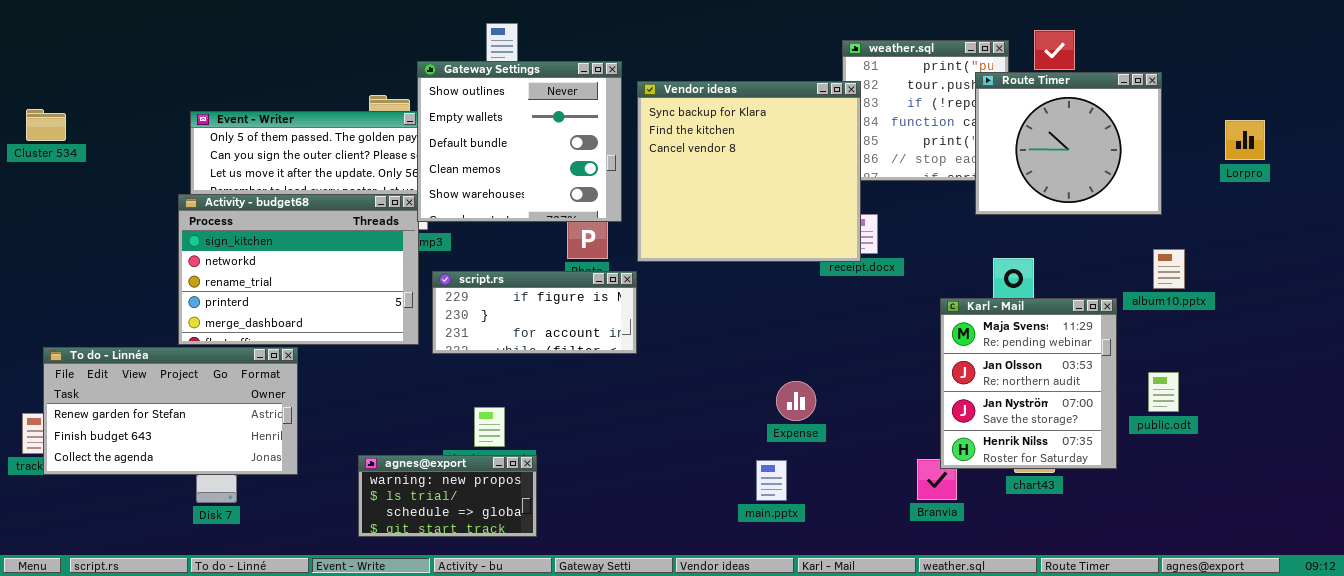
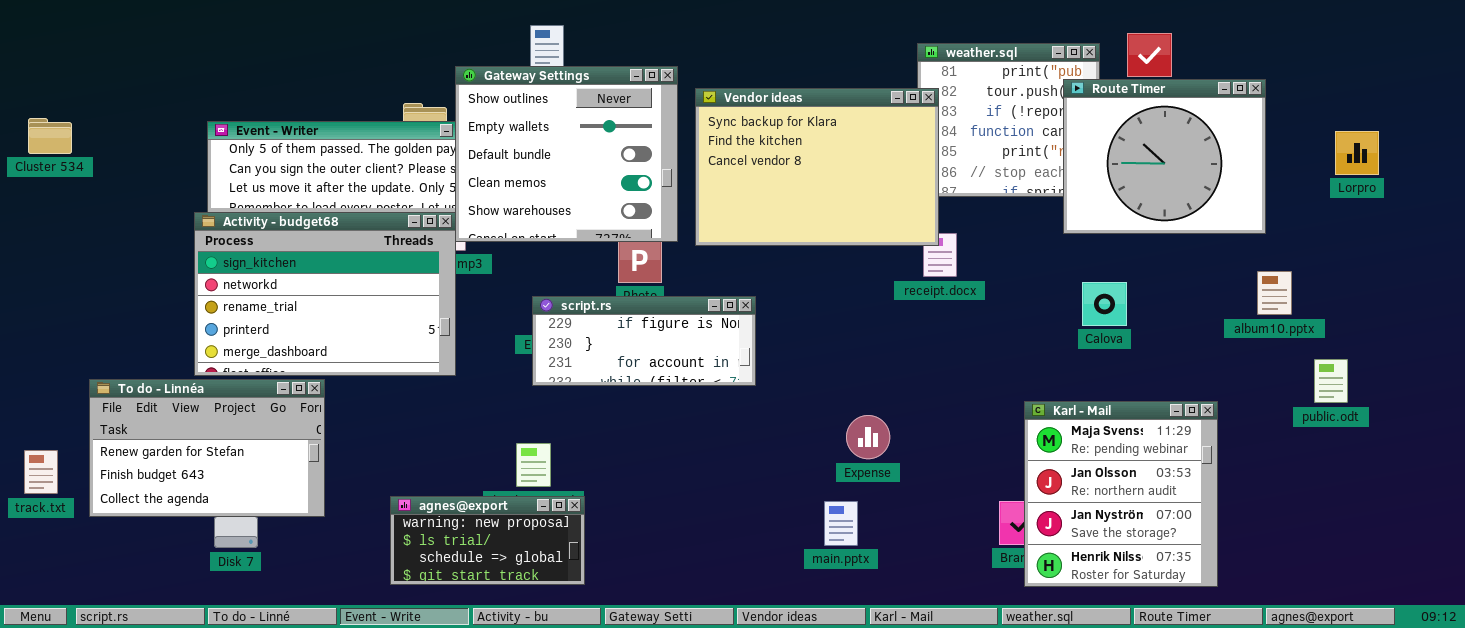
Vendor ideas: [637,81,861,262] -> [695,88,939,246], resized
script.rs: [432,271,637,354] -> [532,296,756,386], moved
Karl - Mail: [940,298,1117,469] -> [1024,401,1218,587], moved
To do - Linnéa: [43,347,298,475] -> [89,379,325,517], resized
public.odt: [1148,372,1179,412] -> [1314,359,1348,403], moved

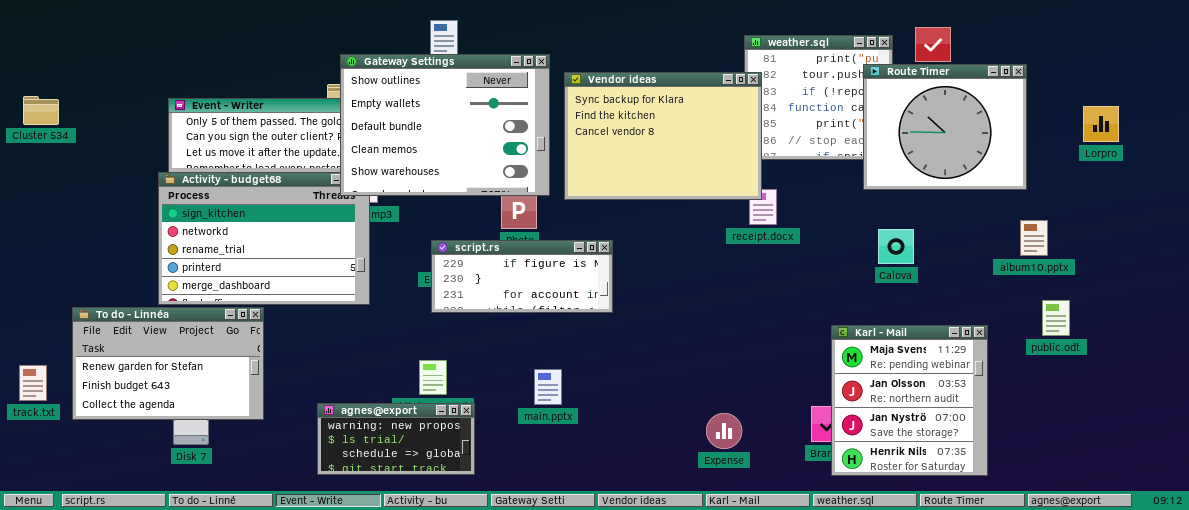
Gateway Settings: [455,66,678,242] -> [340,54,550,196], resized
public.odt: [1314,359,1348,403] -> [1042,300,1070,336], moved
Expense: [846,415,890,459] -> [706,413,742,449], moved
main.pptx: [824,501,858,546] -> [534,369,562,405], moved

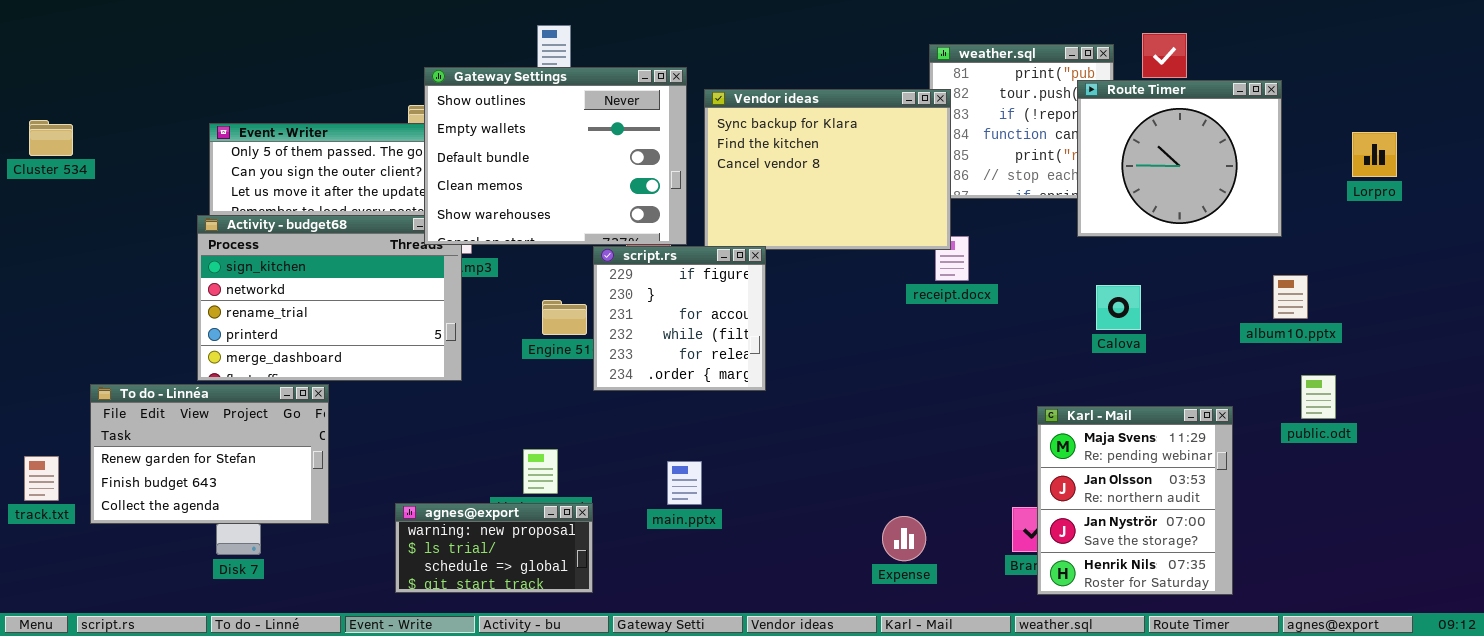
script.rs: [431,240,613,313] -> [593,246,766,391], resized

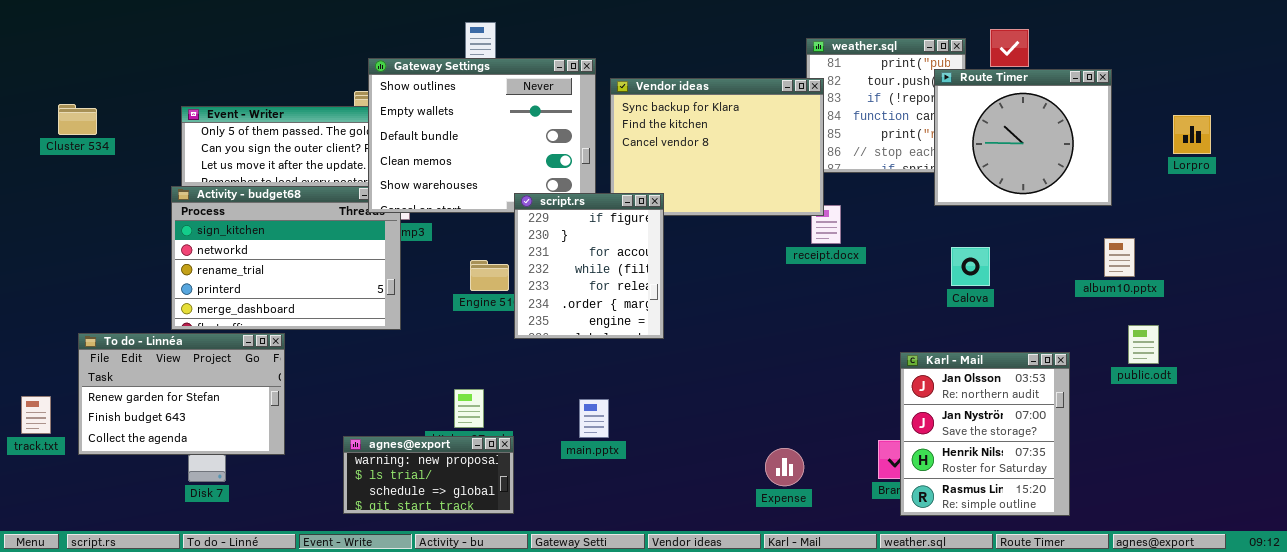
Cluster 534: [29,120,73,156] -> [58,104,97,135], moved
script.rs: [593,246,766,391] -> [514,193,664,339], resized
Karl - Mail: [1037,406,1233,595] -> [900,352,1070,516], scrolled down 1 row

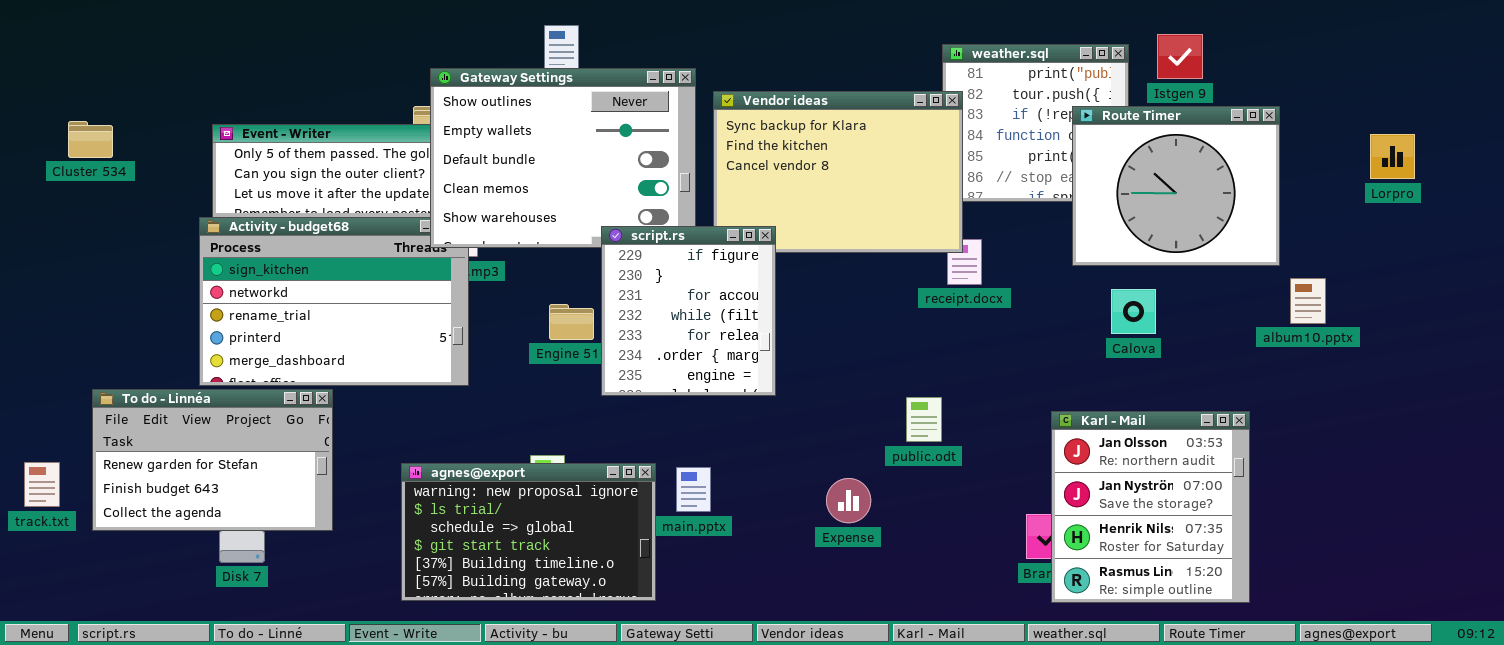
Route Timer: [934,69,1112,206] -> [1072,106,1280,266], moved
public.odt: [1128,325,1159,364] -> [906,397,942,442], moved
agnes@export: [343,436,514,514] -> [401,463,656,601], resized
Expense: [765,448,804,486] -> [826,478,871,523], moved

